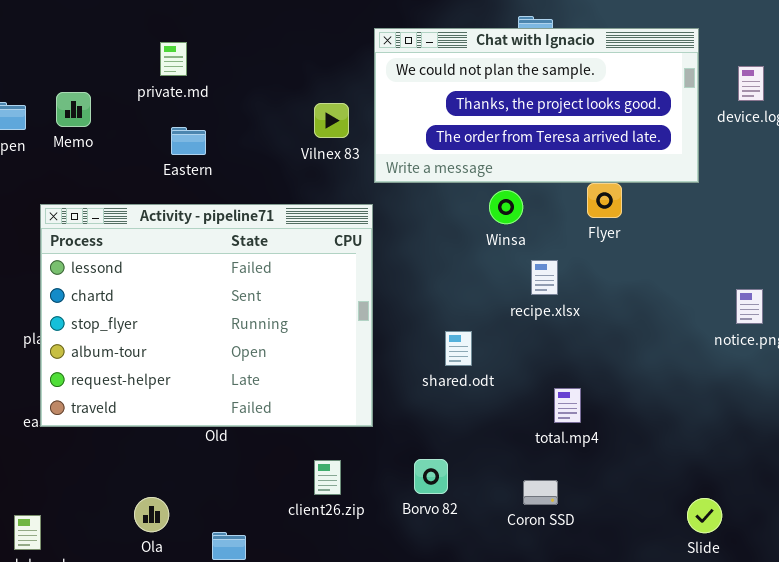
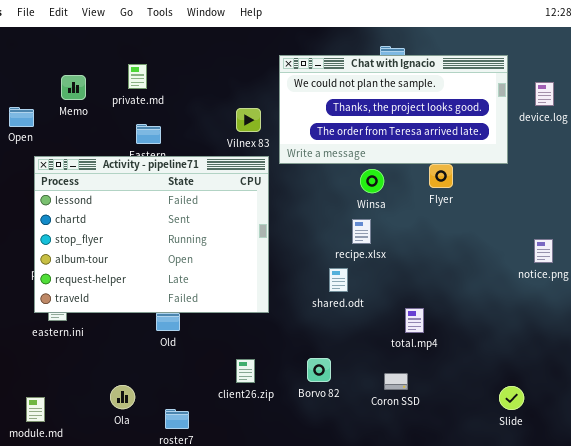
Memo: [56,92,91,127] -> [61,75,86,100], moved
Activity - pipeline71: [40,204,373,427] -> [34,156,269,313], moved
recipe.xlsx: [531,260,558,295] -> [352,219,371,244], moved

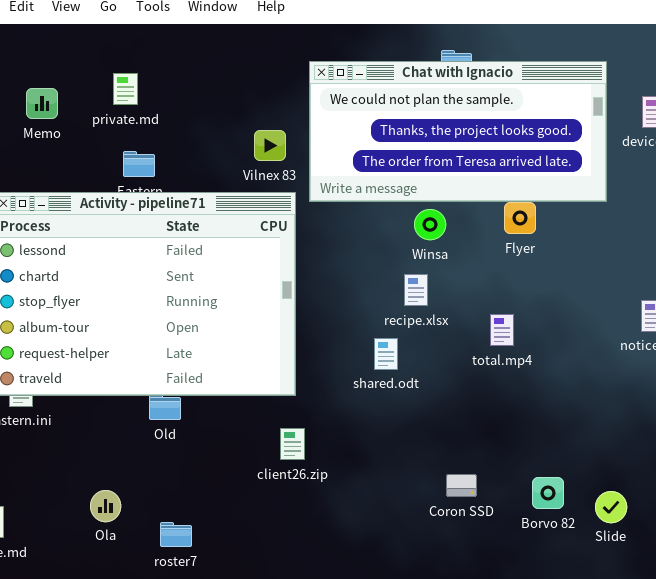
total.mp4: [405,308,424,333] -> [490,314,514,346], moved
Borvo 82: [307,358,331,382] -> [532,477,564,509], moved
client26.zip: [236,359,255,383] -> [280,428,305,460], moved

